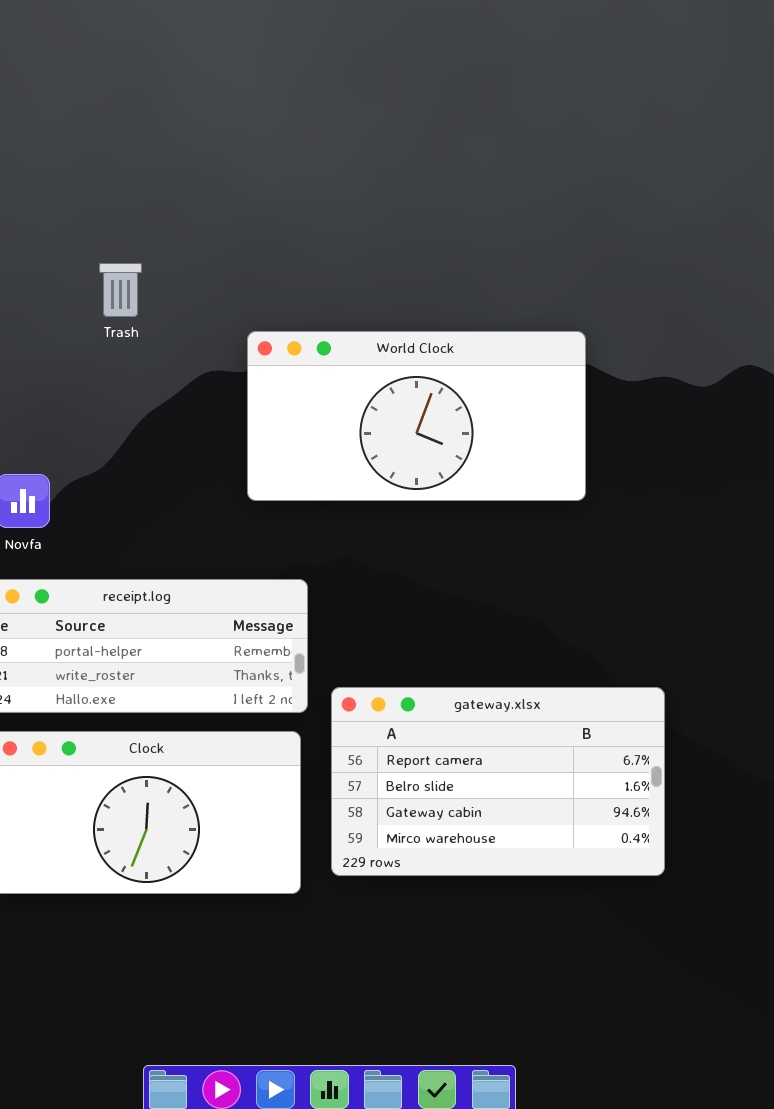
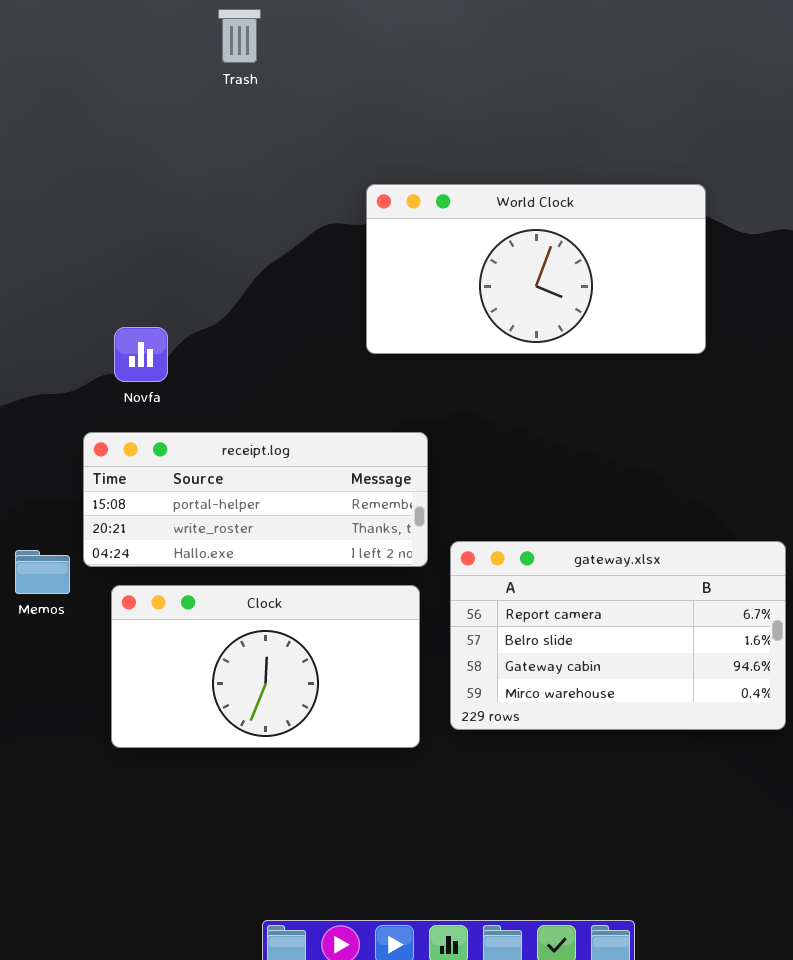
Trash: [99,263,142,317] -> [218,9,261,63], moved

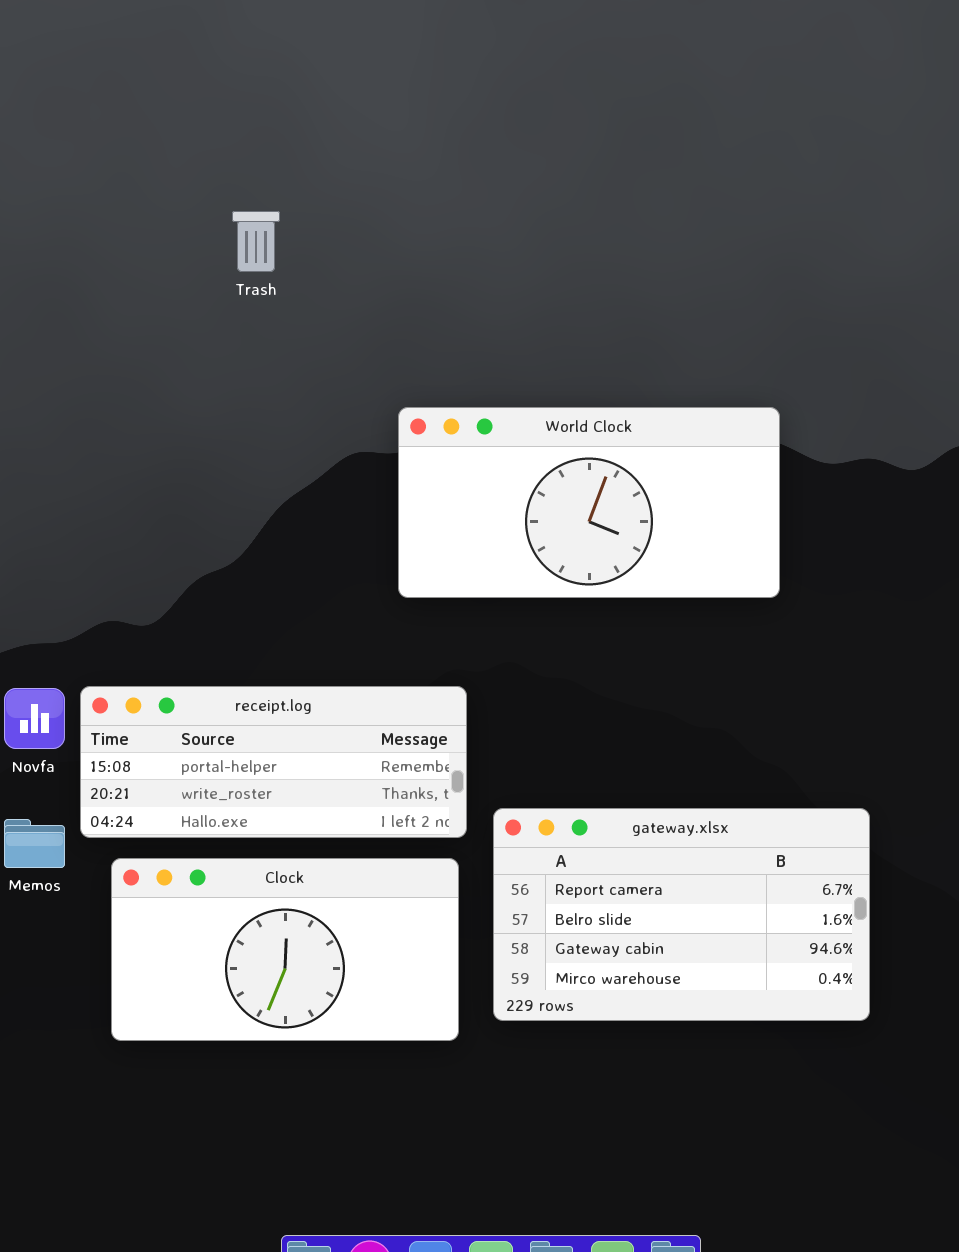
Novfa: [114,327,168,382] -> [4,688,65,749], moved

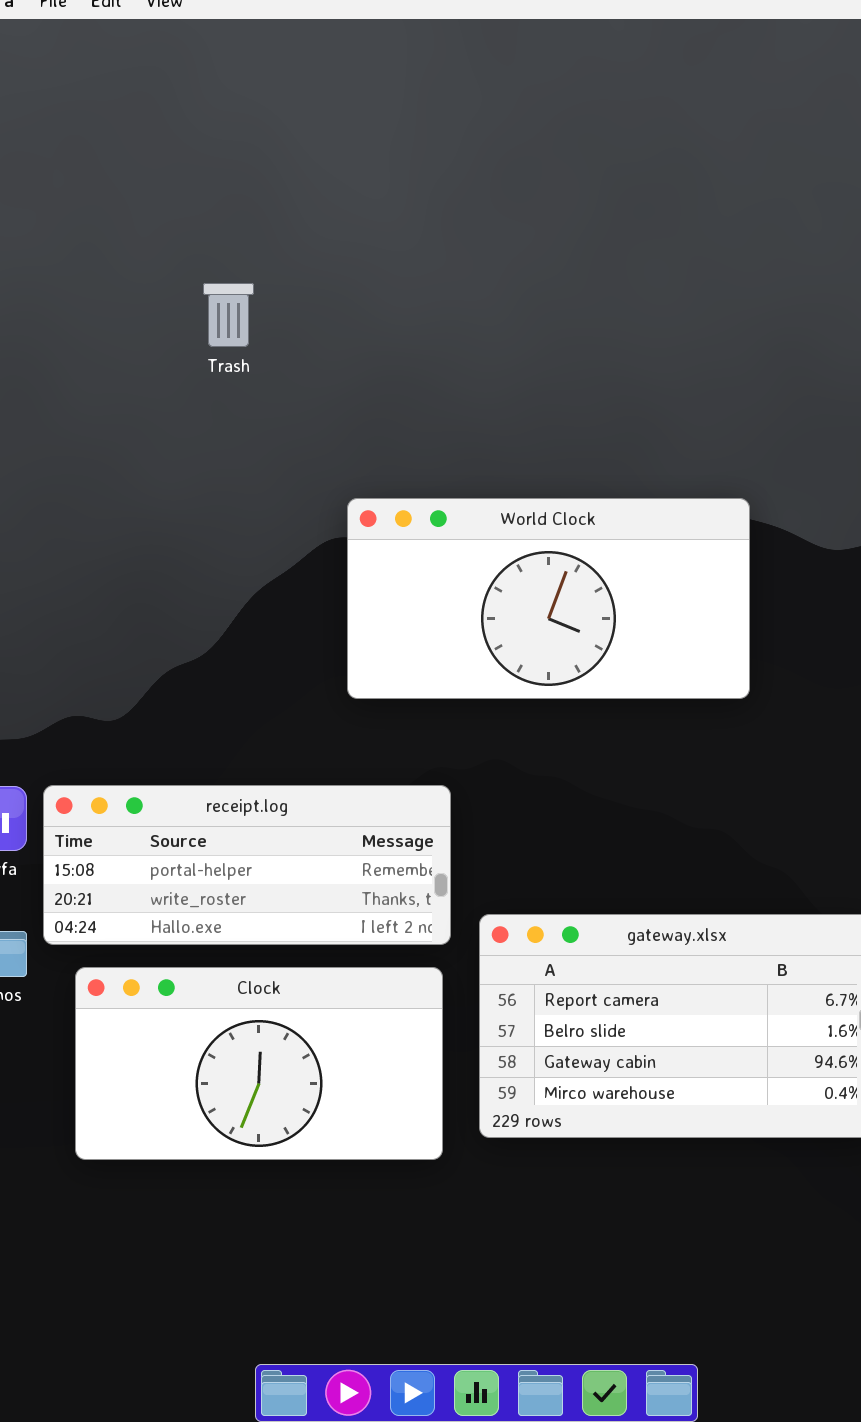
World Clock: [398,407,780,598] -> [347,498,750,699], moved

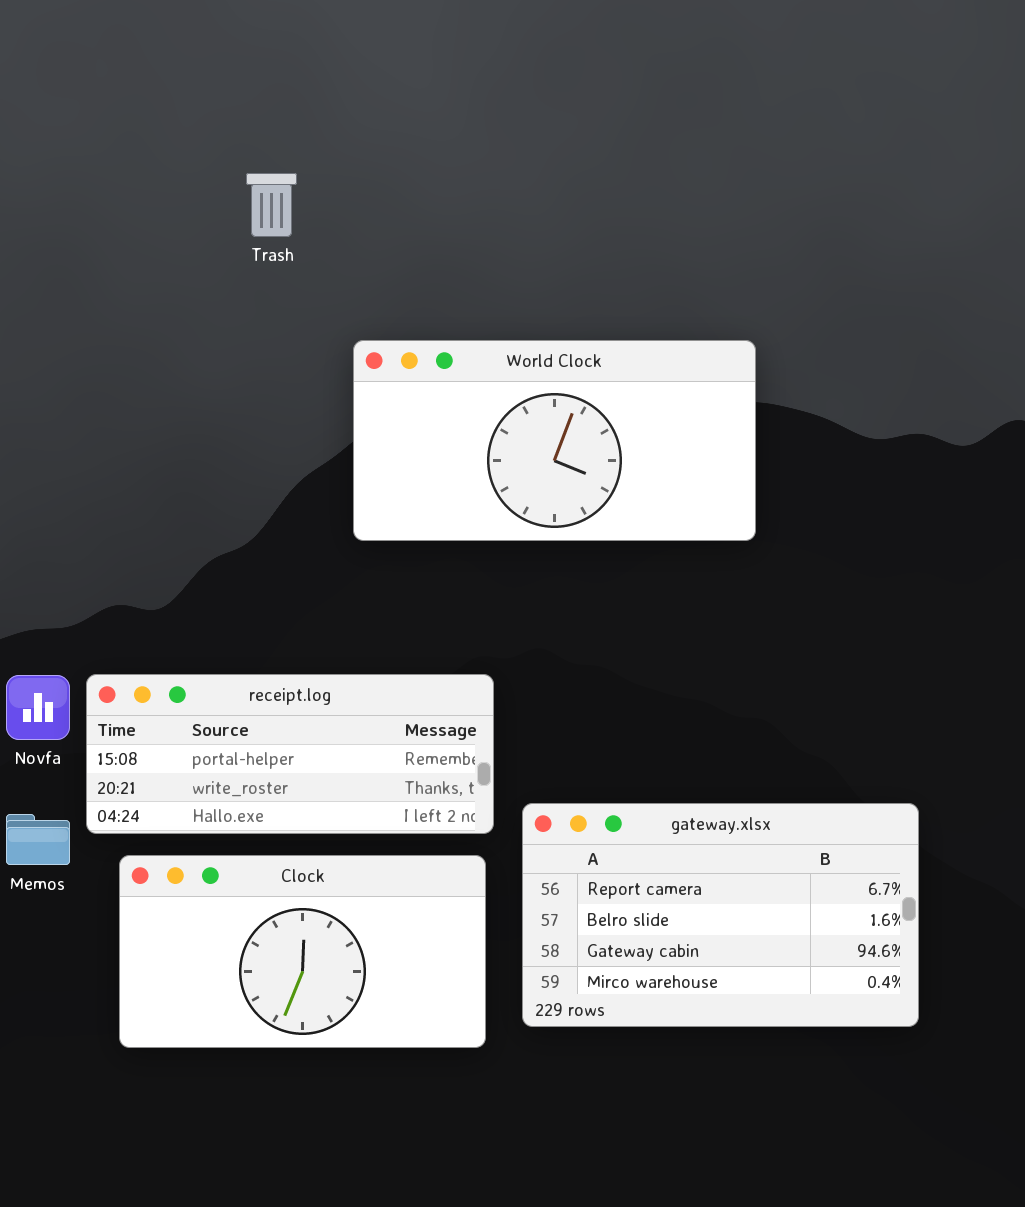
World Clock: [347,498,750,699] -> [353,340,756,541], moved

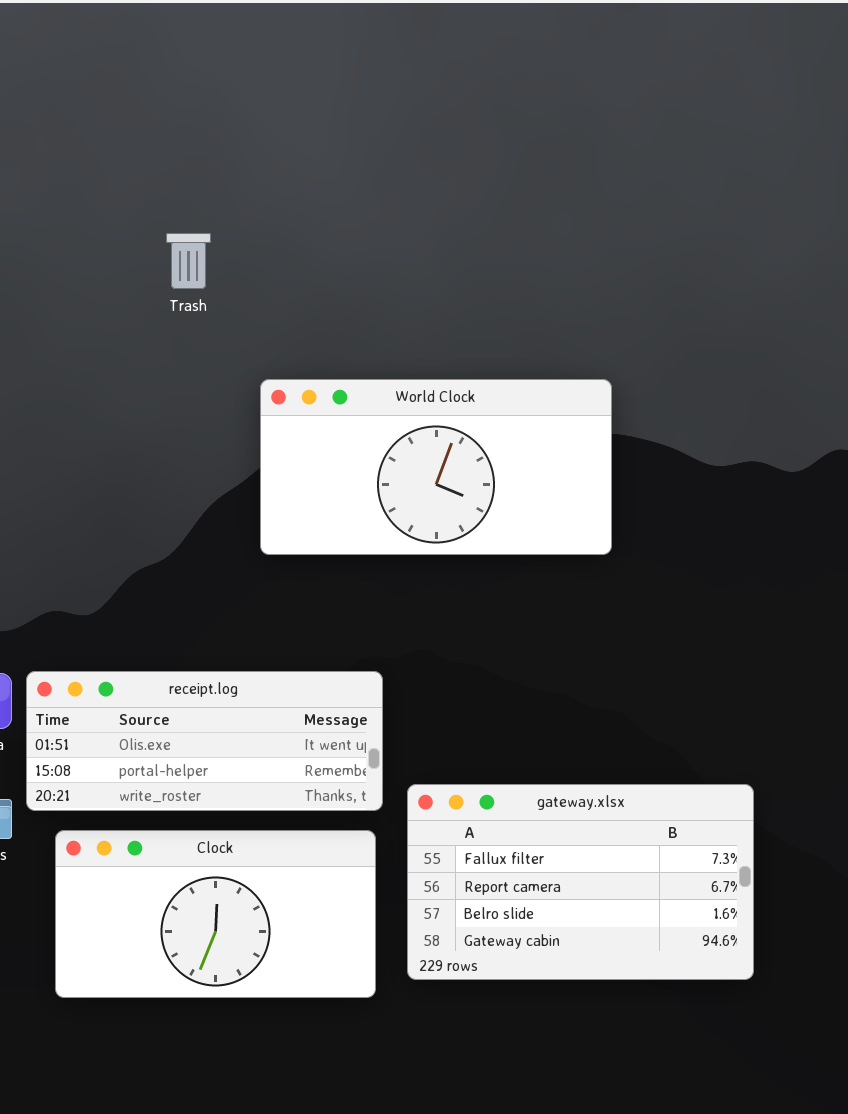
receipt.log: [86,674,494,834] -> [26,671,383,811], scrolled up 1 row
gateway.xlsx: [522,803,919,1027] -> [407,784,754,980], scrolled up 1 row

